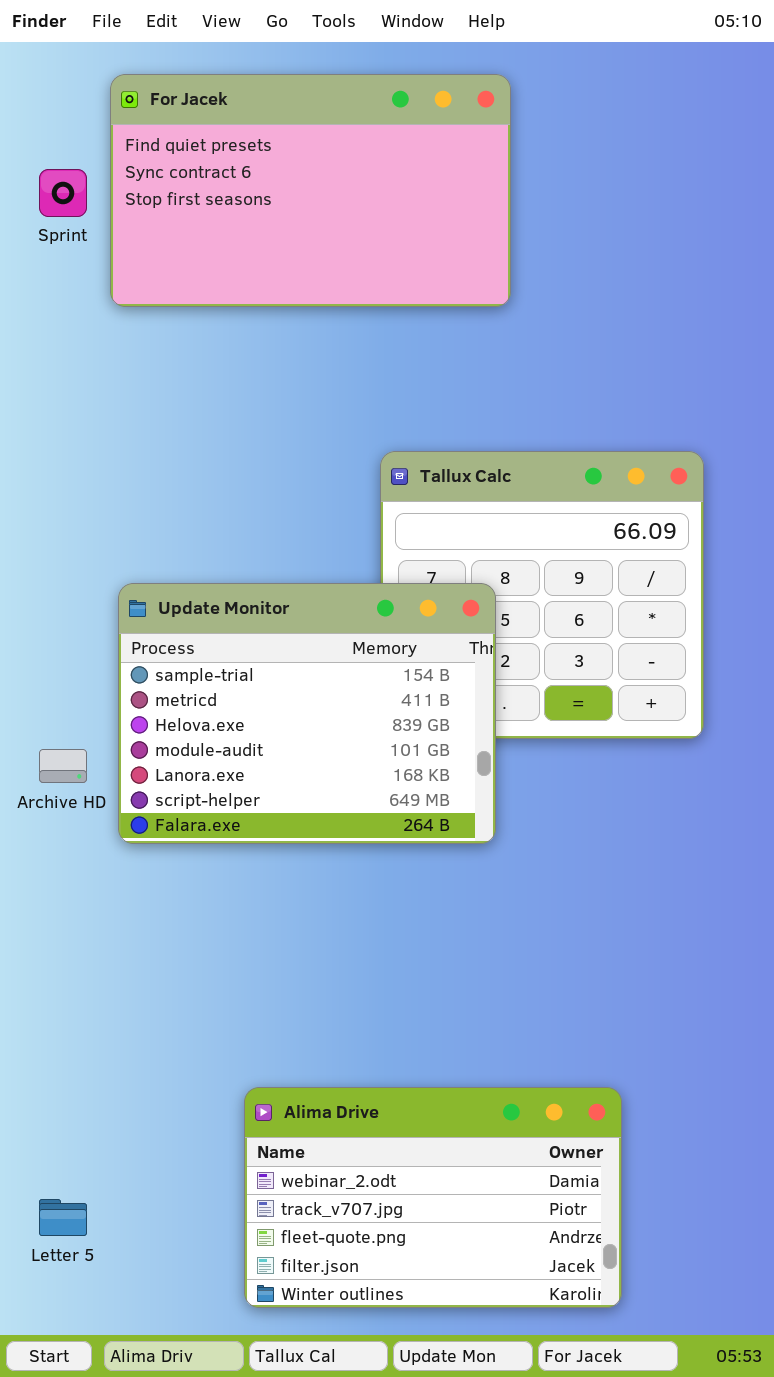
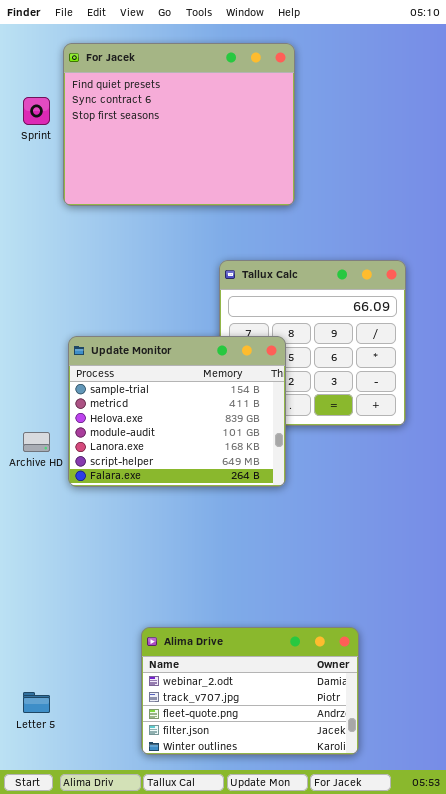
For Jacek: [110,74,511,307] -> [63,43,295,206], resized

